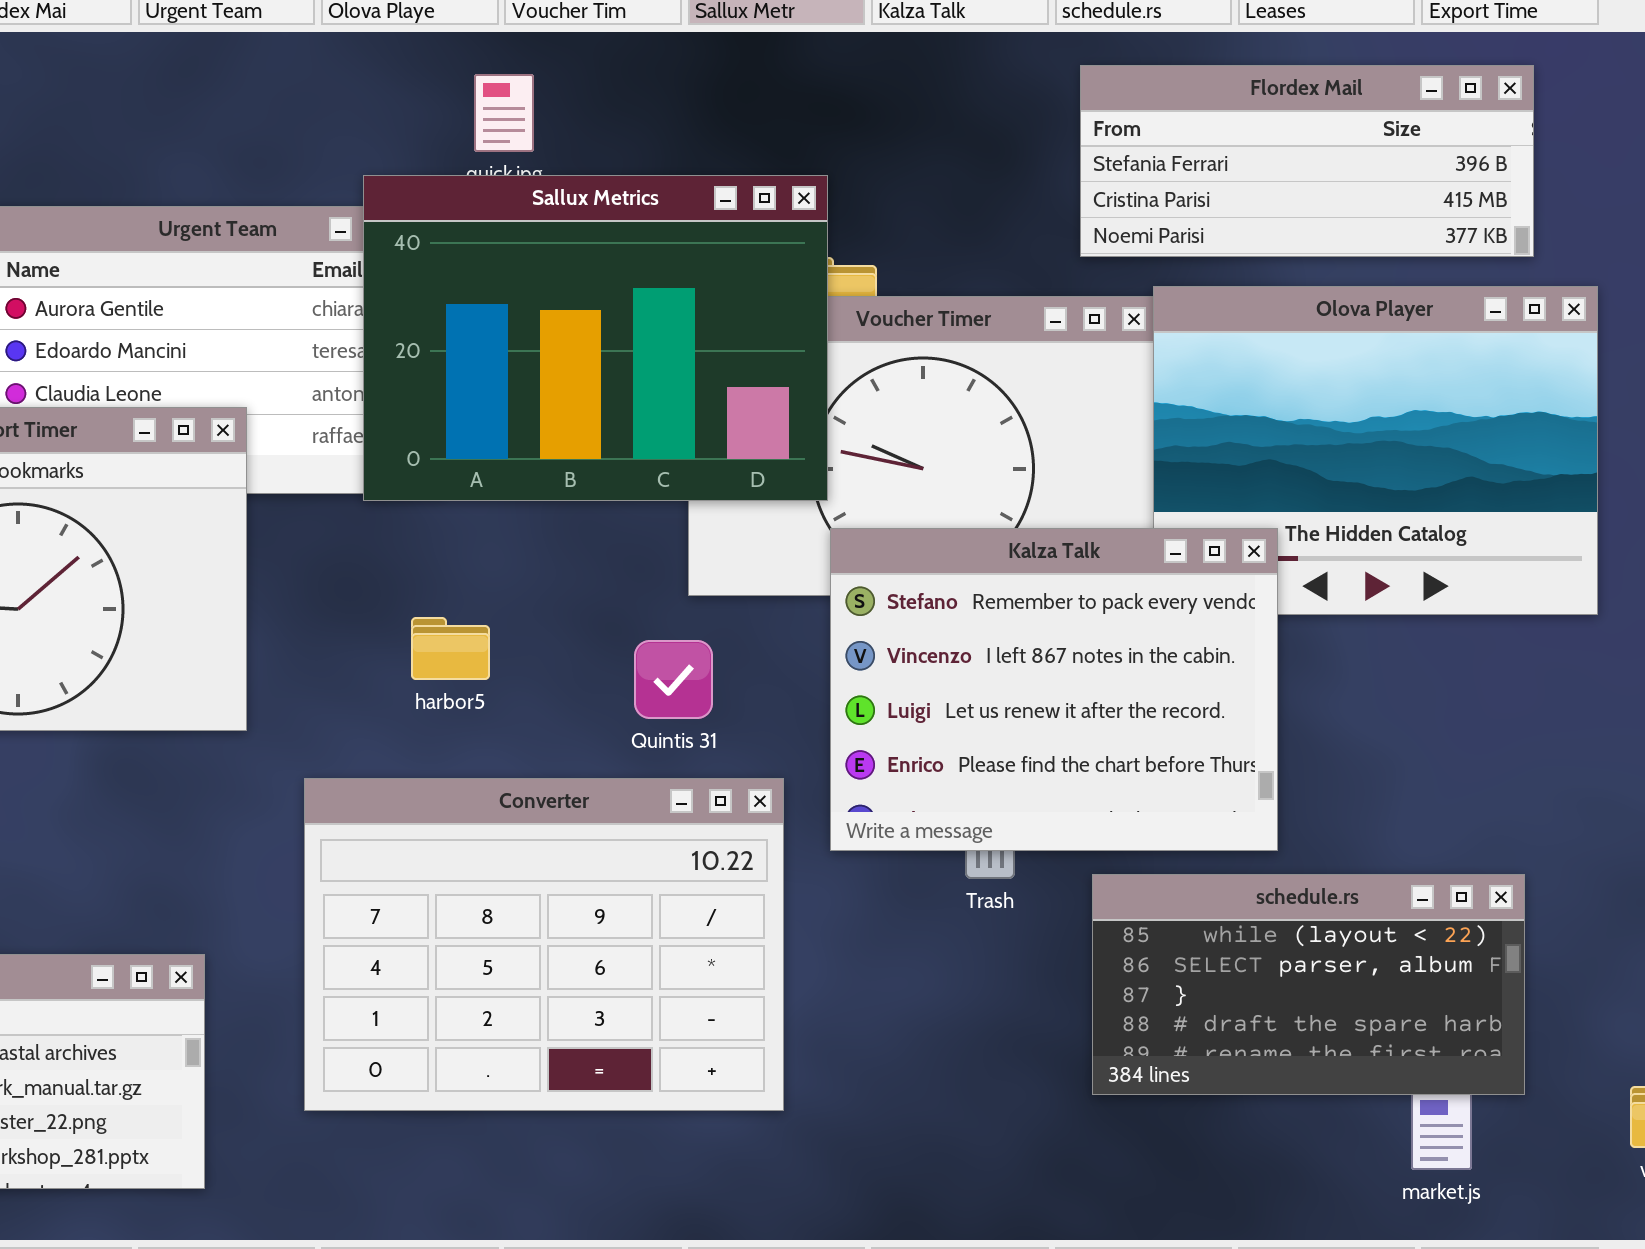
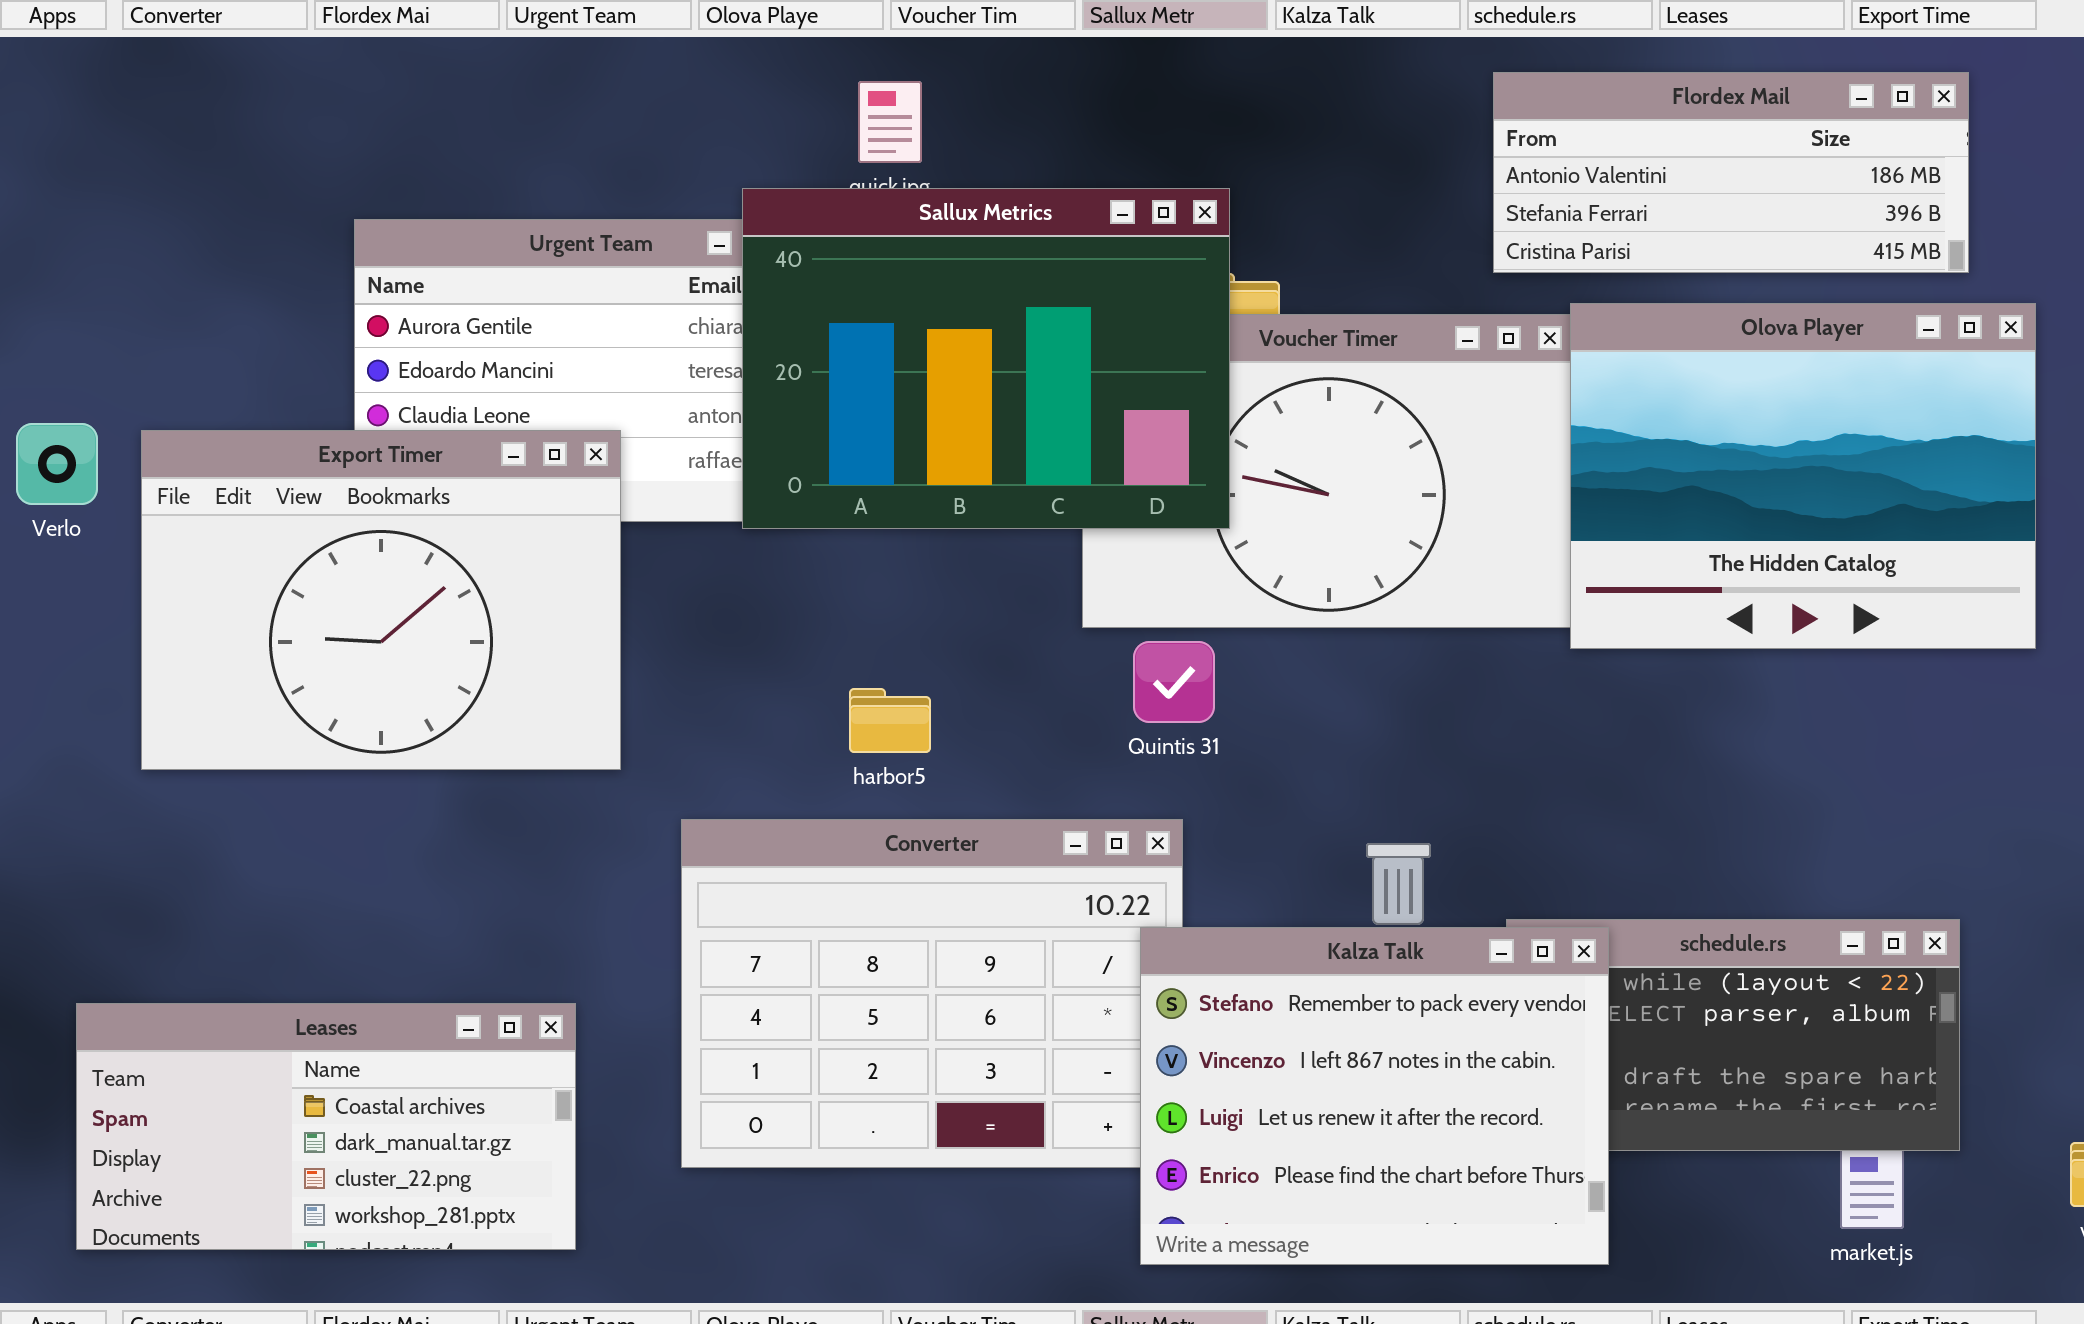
Flordex Mail: [1080,65,1534,257] -> [1493,72,1969,273], scrolled up 1 row
Kalza Talk: [830,528,1278,851] -> [1140,927,1609,1265], moved
harbor5: [411,617,490,680] -> [849,688,931,753], moved
Quintis 31: [634,640,713,719] -> [1133,641,1215,723], moved

